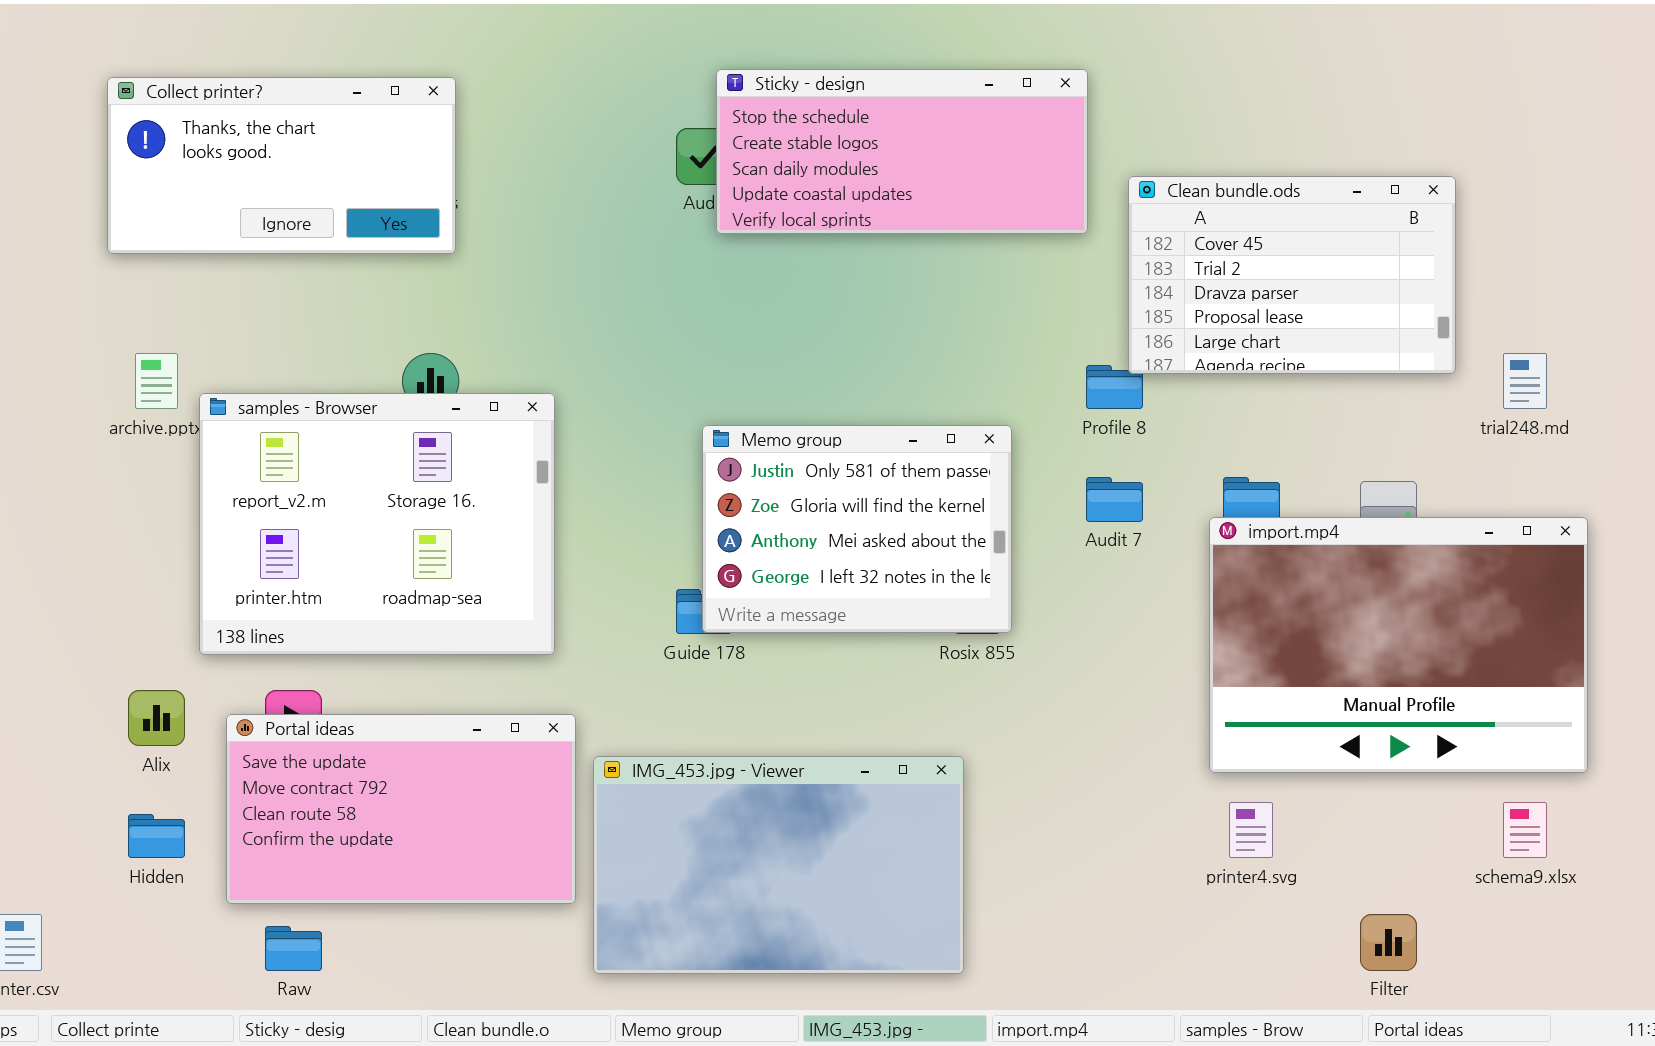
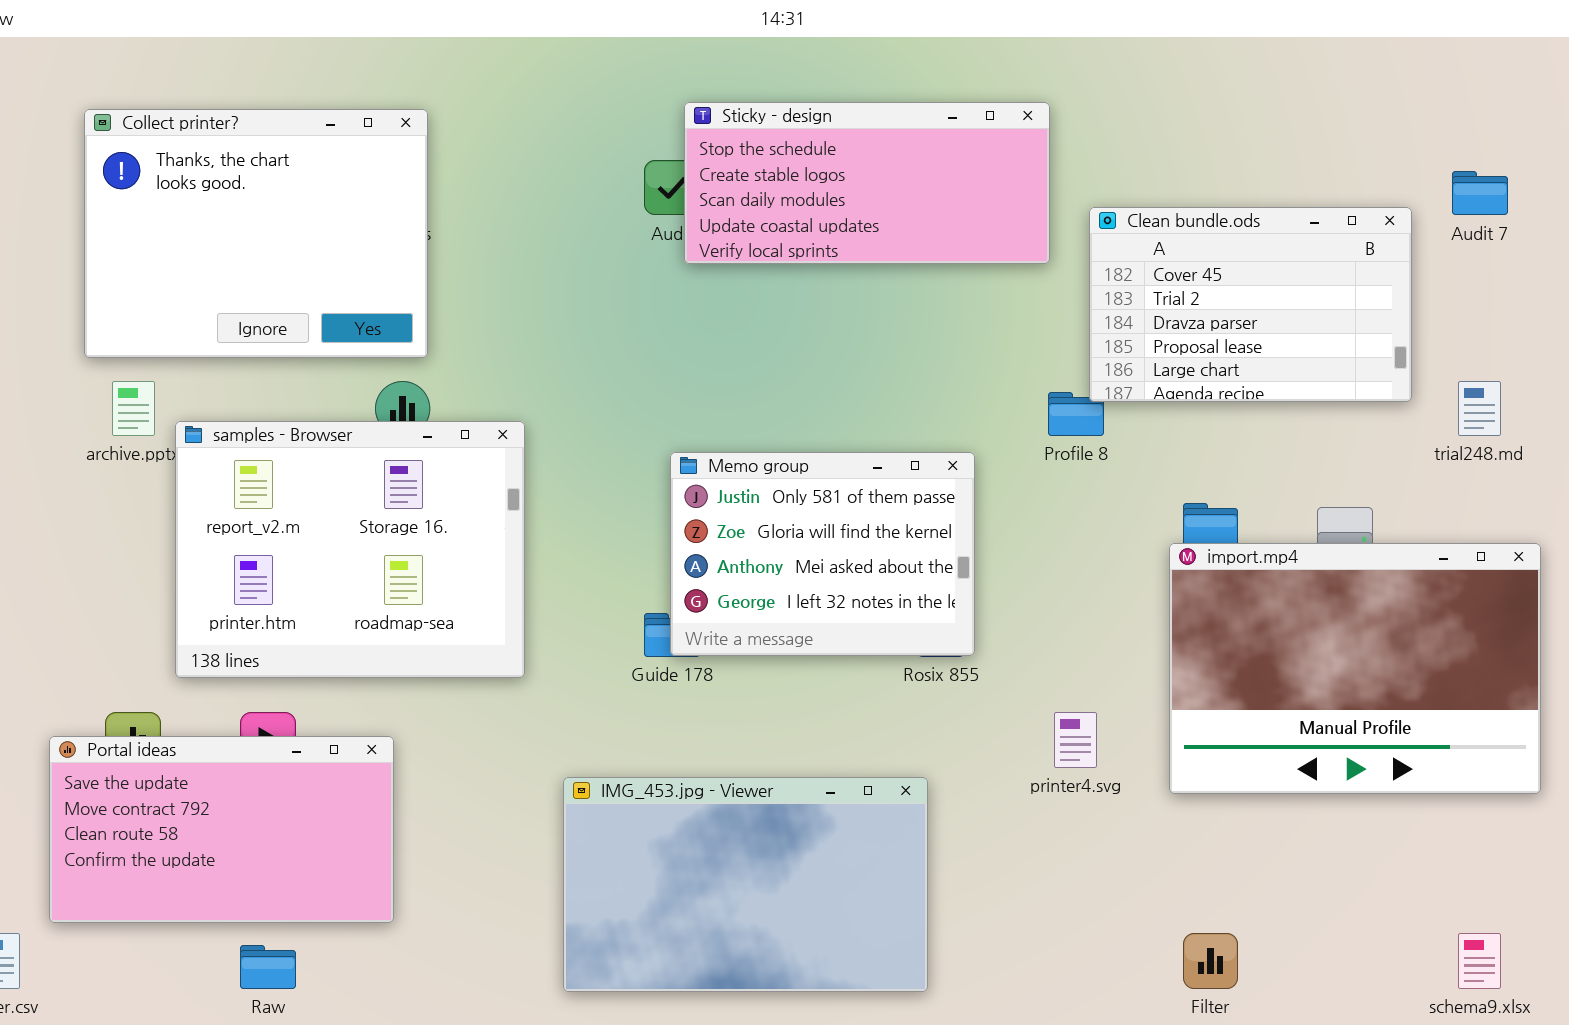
Collect printer?: [107,77,456,254] -> [84,109,428,358], resized
Audit 7: [1086,477,1143,522] -> [1452,171,1508,215], moved
Portal ideas: [226,714,576,904] -> [49,736,394,923], moved
printer4.svg: [1229,802,1273,858] -> [1054,712,1097,768], moved
schema9.xlsx: [1503,802,1547,858] -> [1458,933,1501,989], moved
Filter: [1360,914,1417,971] -> [1183,933,1238,989], moved

